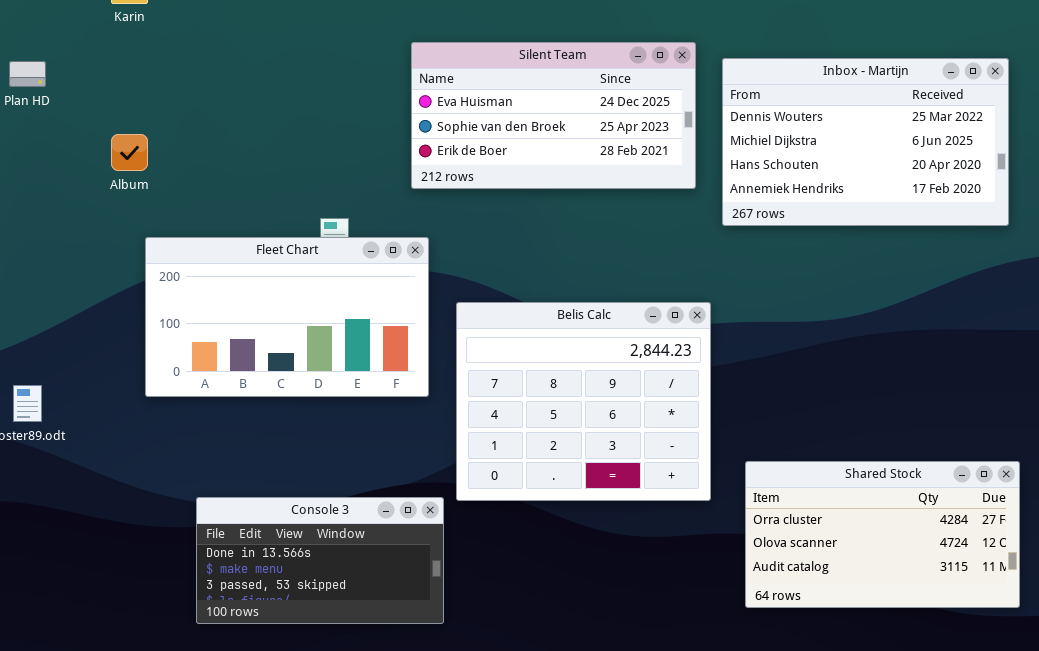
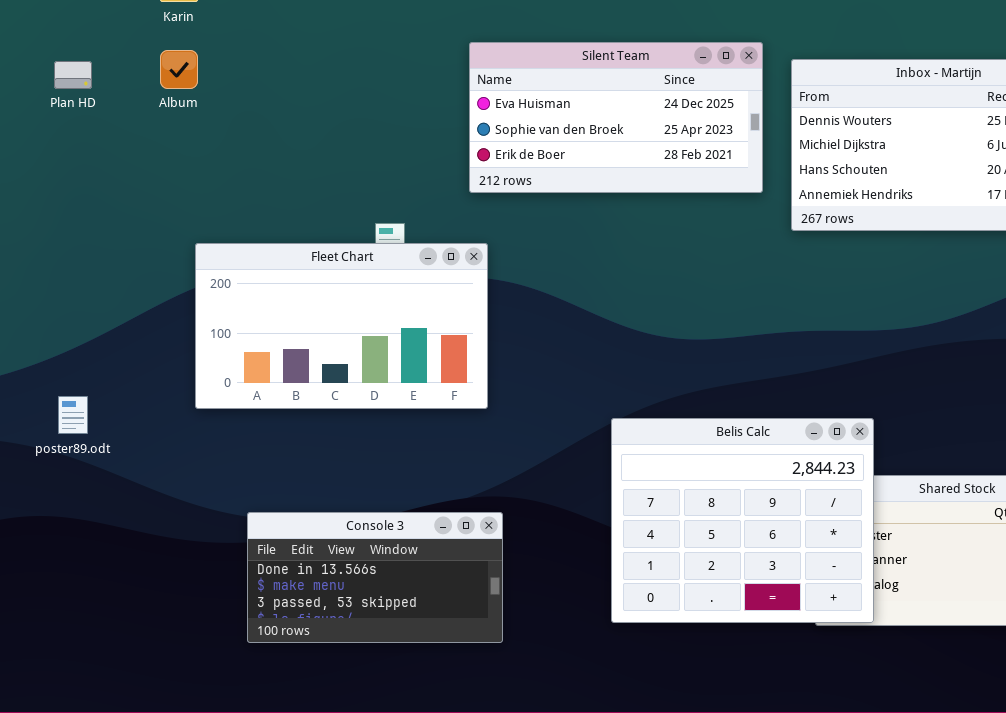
Album: [111,134,148,171] -> [160,50,198,89], moved
Belis Calc: [456,302,711,501] -> [611,418,874,623], moved

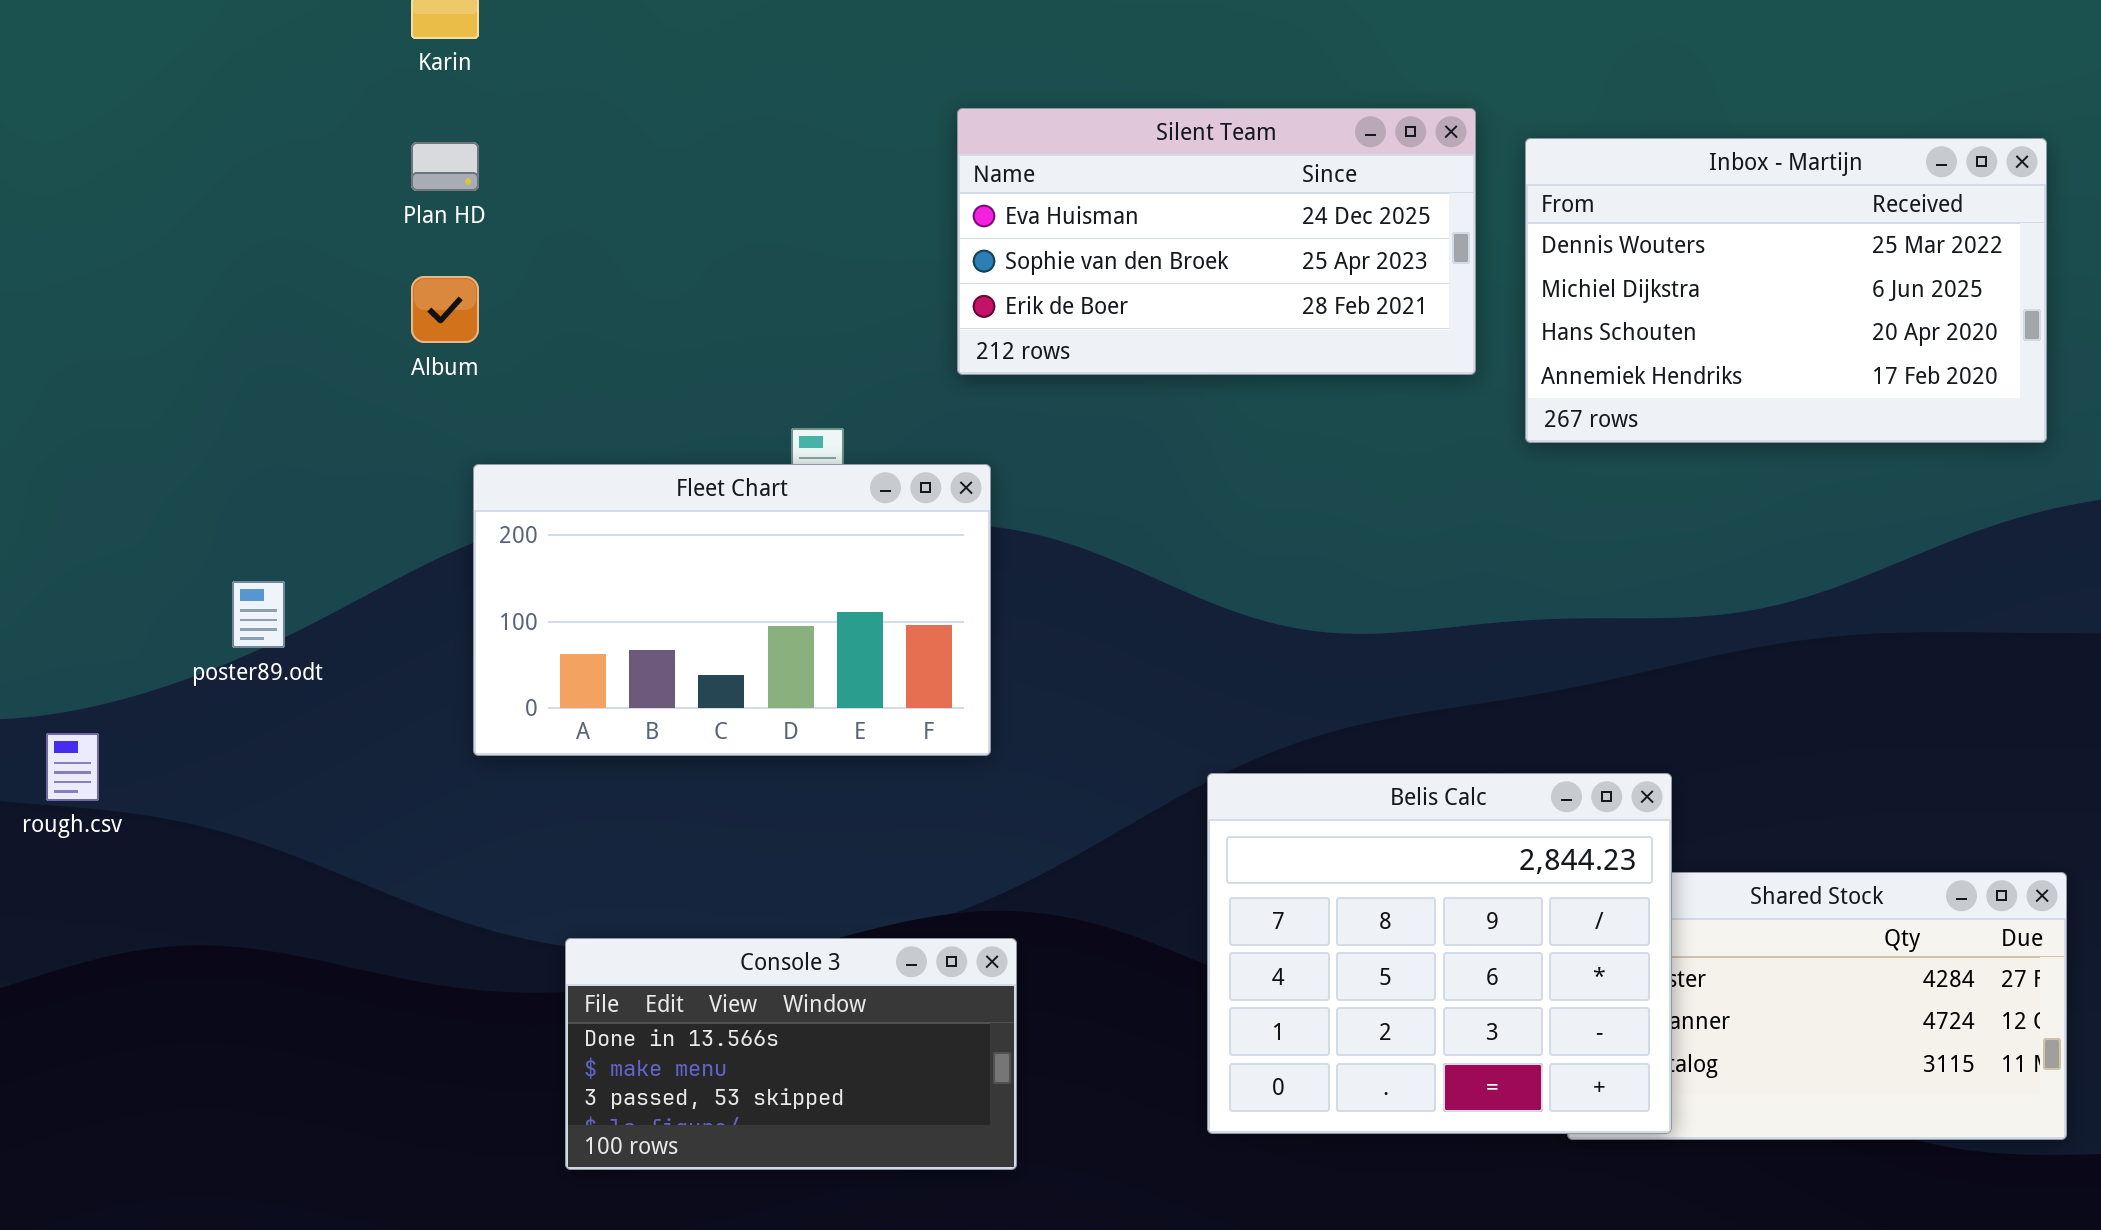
Album: [160,50,198,89] -> [411,276,479,343], moved
Plan HD: [54,61,92,89] -> [411,142,479,191], moved
poster89.odt: [58,396,88,434] -> [232,581,285,648], moved

